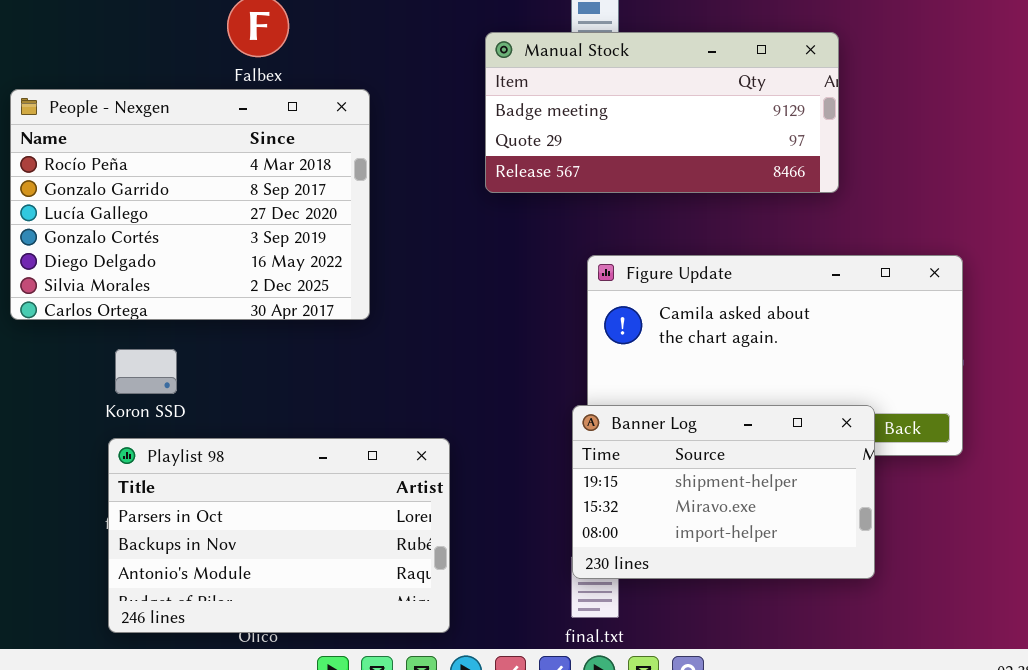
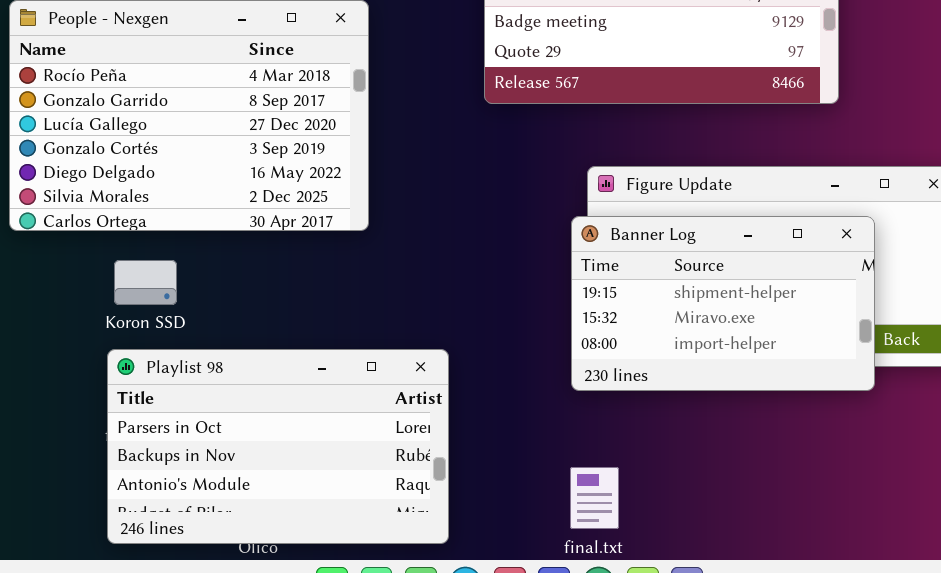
Banner Log: [572,405,875,579] -> [571,216,875,391], moved

